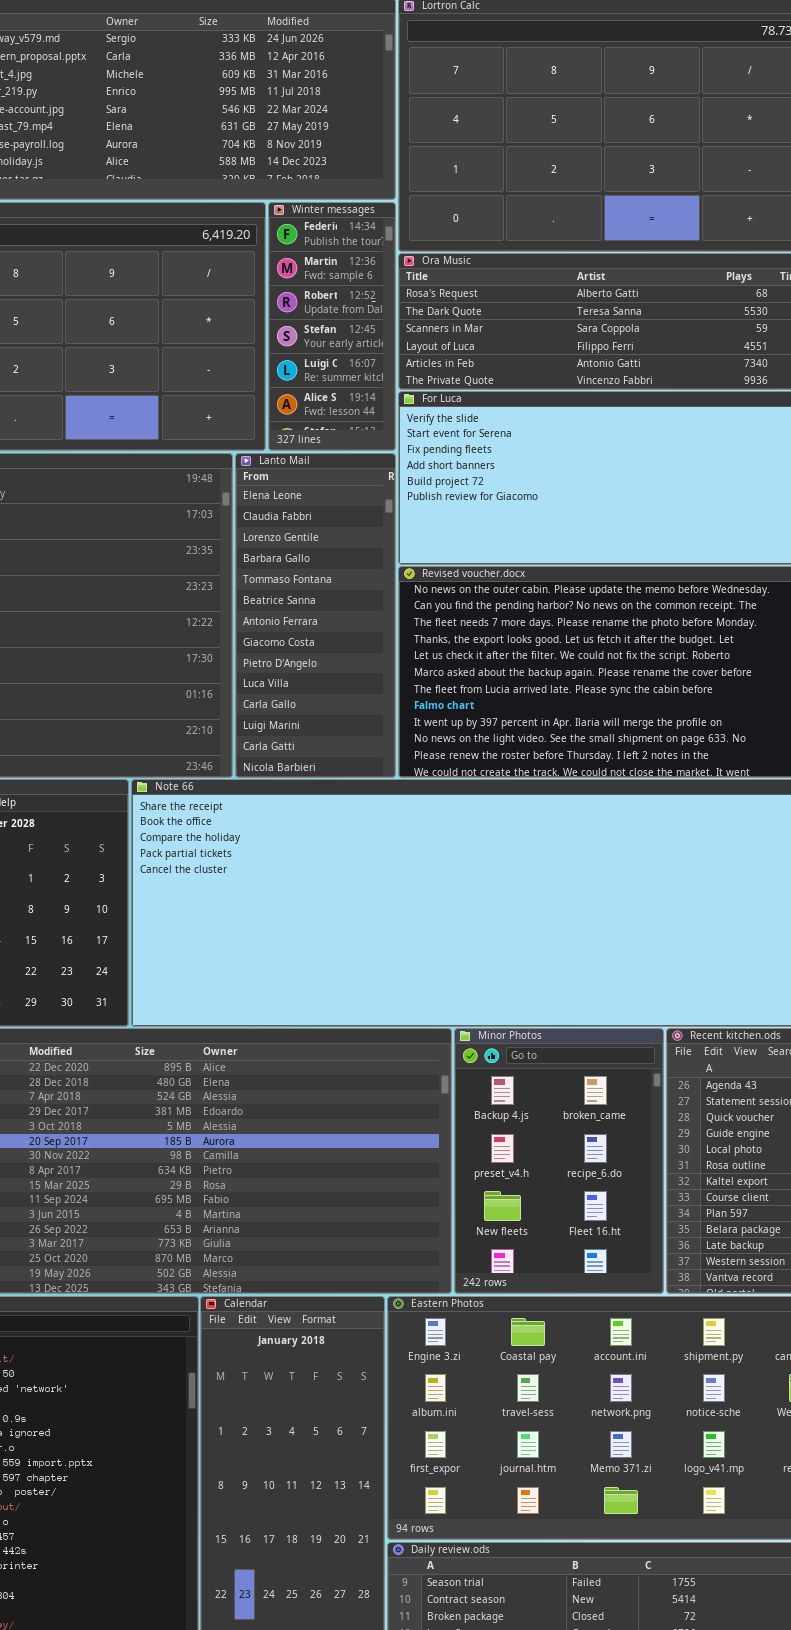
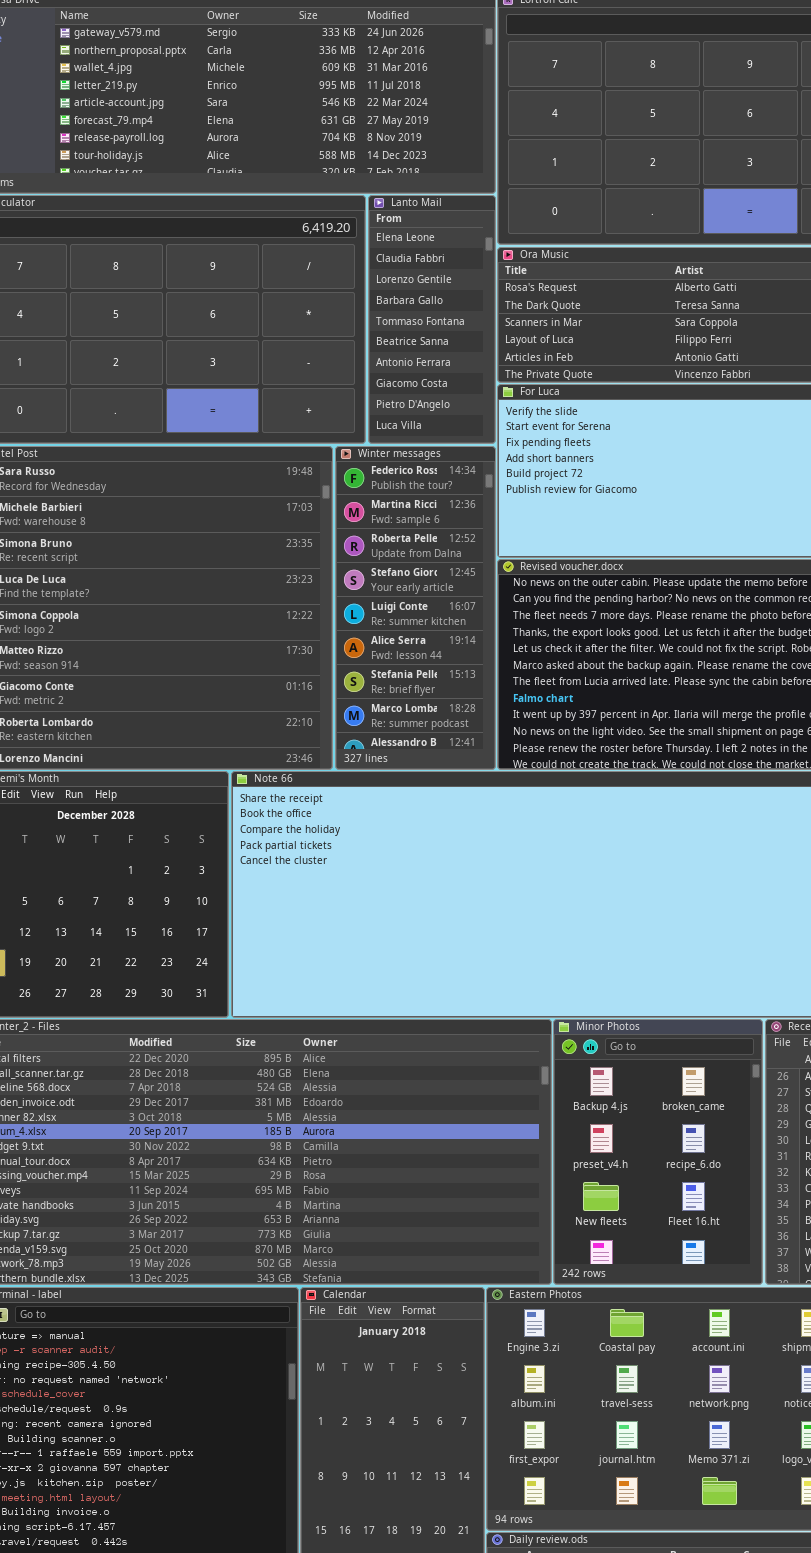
Winter messages: [268,202,396,451] -> [335,446,496,770], moved, resized
Lanto Mail: [235,453,396,778] -> [368,195,496,444], moved, resized

